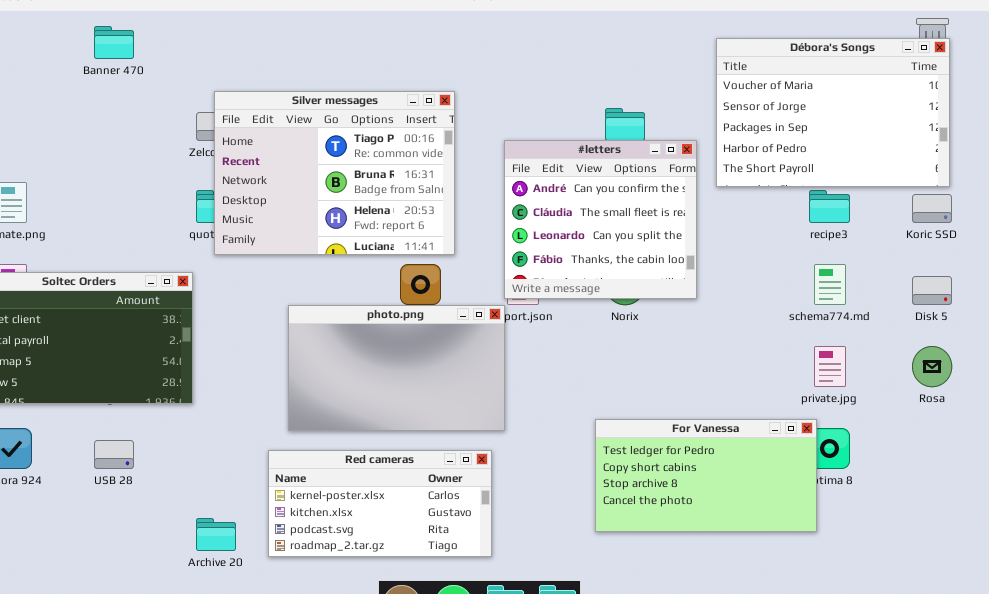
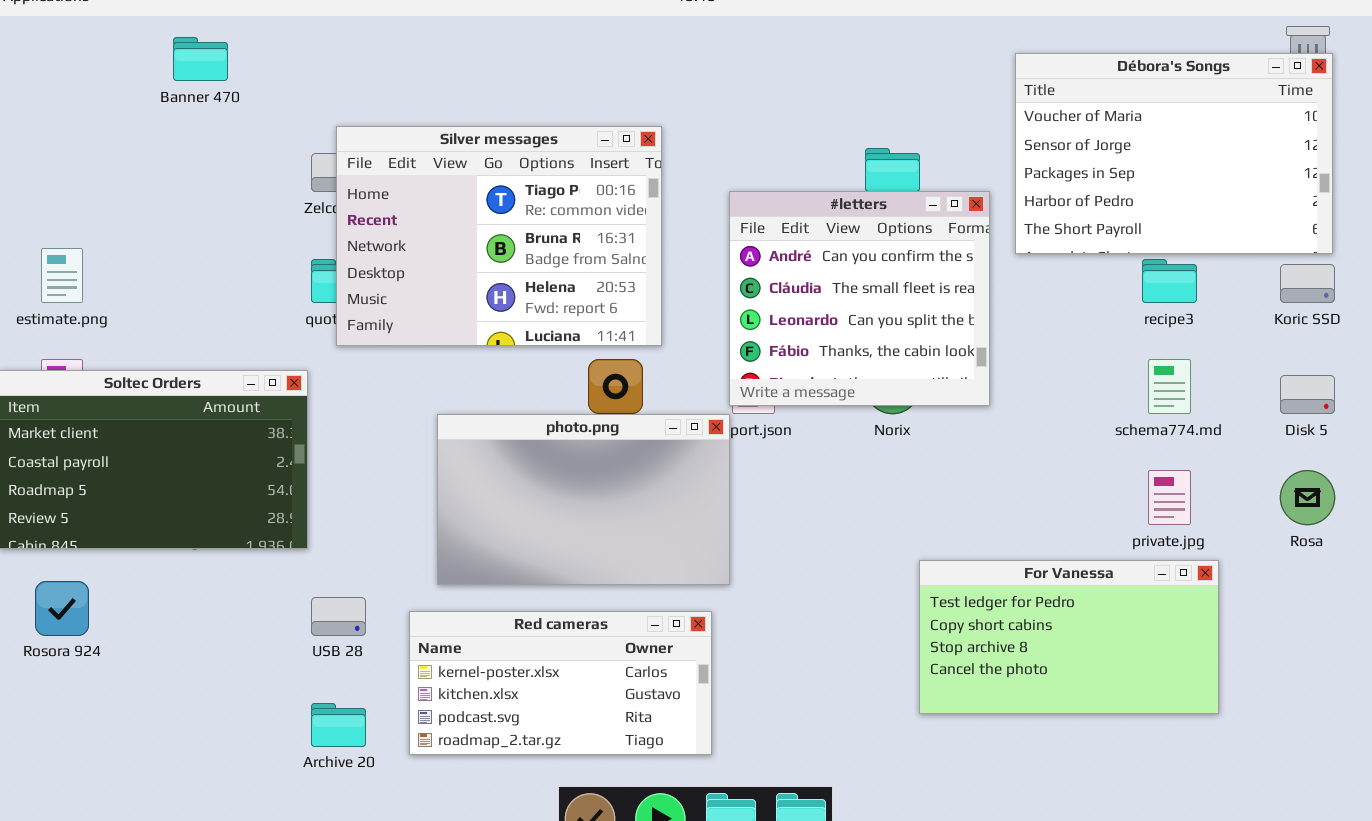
For Vanessa: [595,419,817,532] -> [919,560,1219,714], moved
USB 28: [94,440,134,469] -> [311,597,366,636], moved

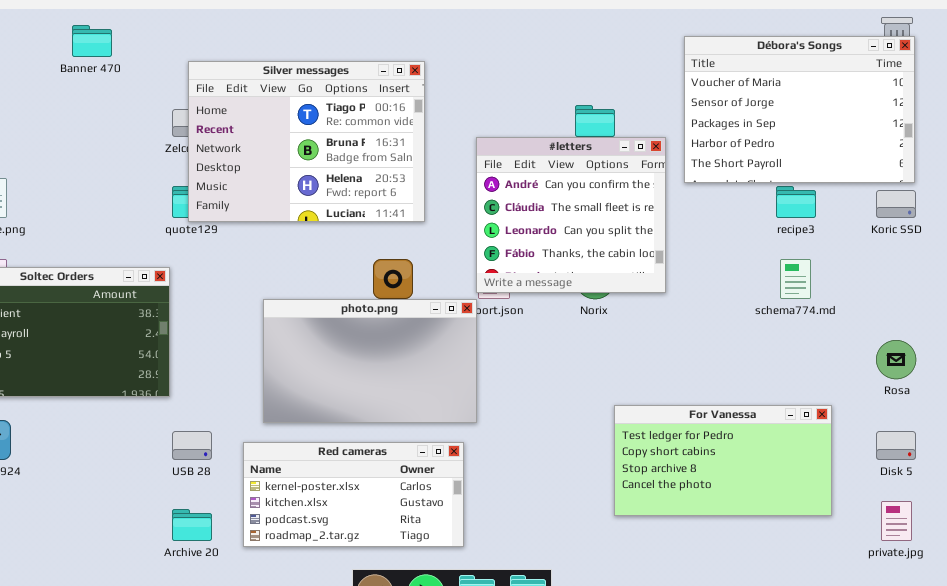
Silver messages: [336,126,662,346] -> [188,61,425,222], moved
Disk 5: [1280,375,1335,414] -> [876,431,916,460], moved
private.jpg: [1148,470,1191,525] -> [881,501,912,541], moved

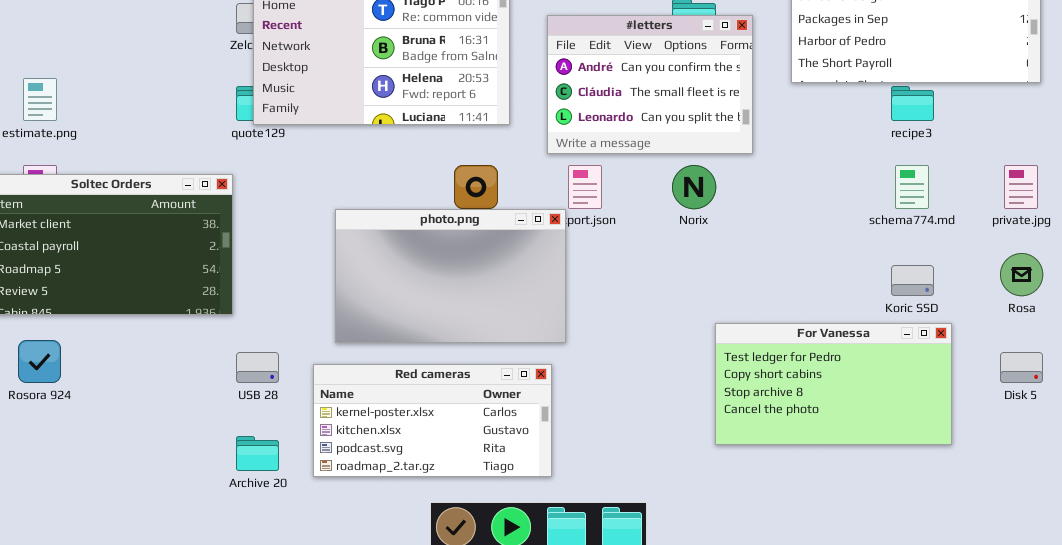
#letters: [476,137,666,293] -> [547,15,753,154], moved, resized
Koric SSD: [876,190,916,218] -> [891,265,934,296], moved
private.jpg: [881,501,912,541] -> [1004,165,1038,209], moved

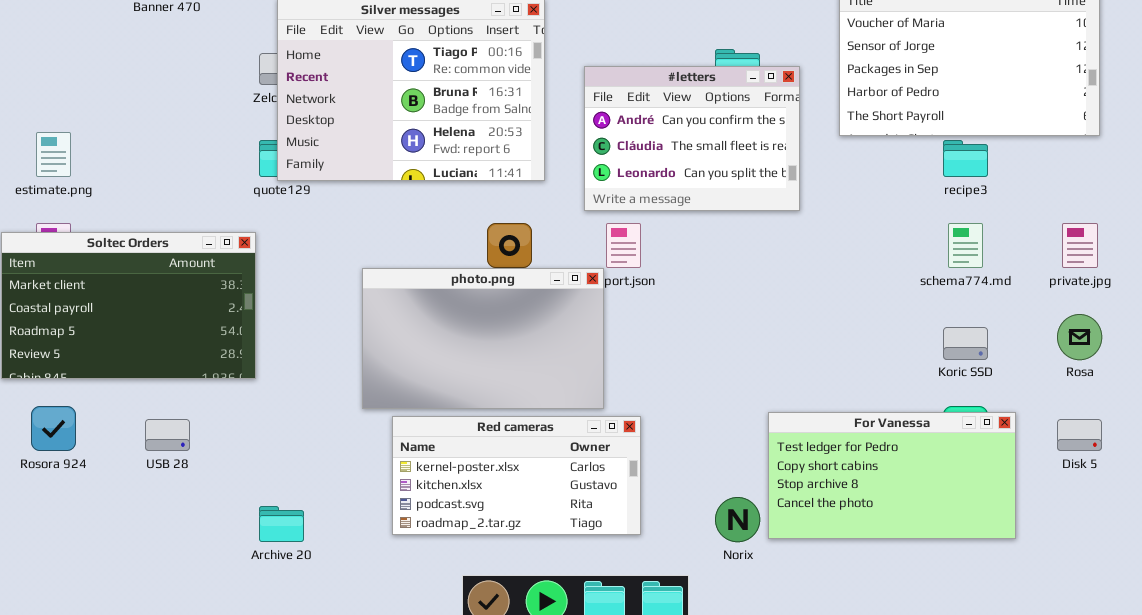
Norix: [672,165,716,209] -> [715,497,760,542], moved
For Vanessa: [715,323,952,445] -> [768,412,1016,539], moved
USB 28: [236,352,279,383] -> [145,419,190,451], moved
Red cameras: [313,364,552,477] -> [392,416,641,535], moved

